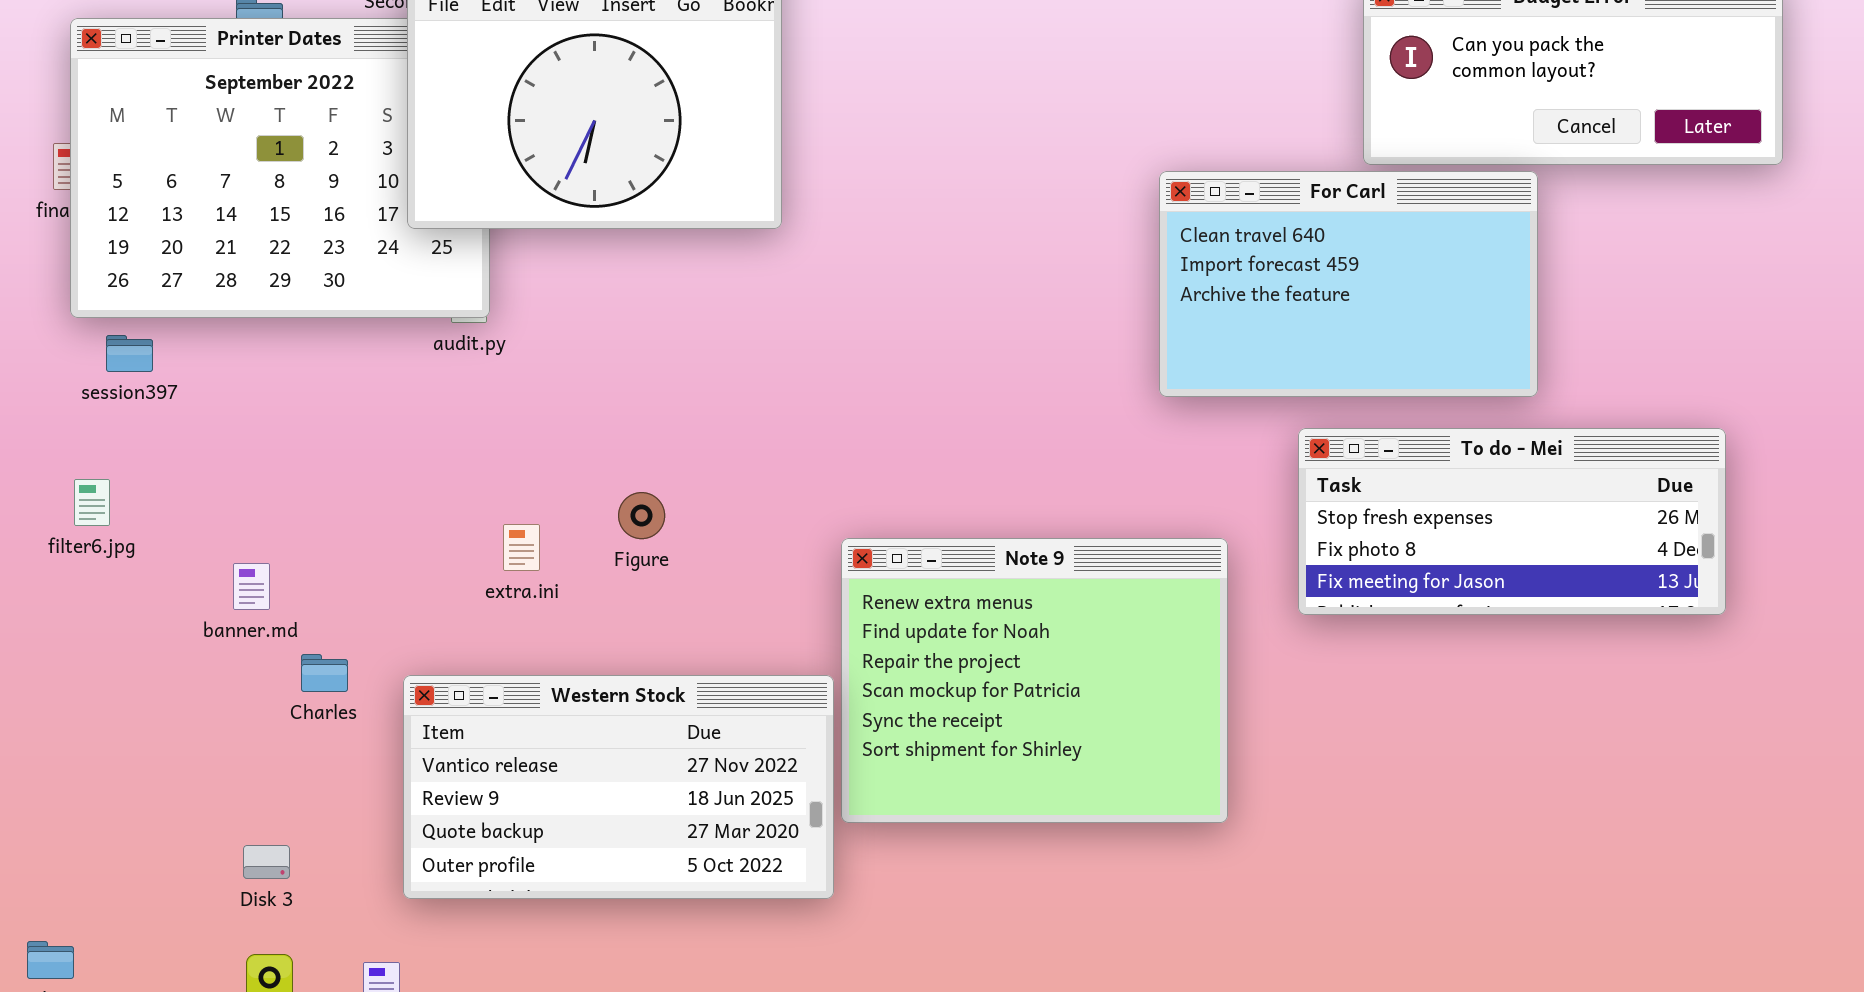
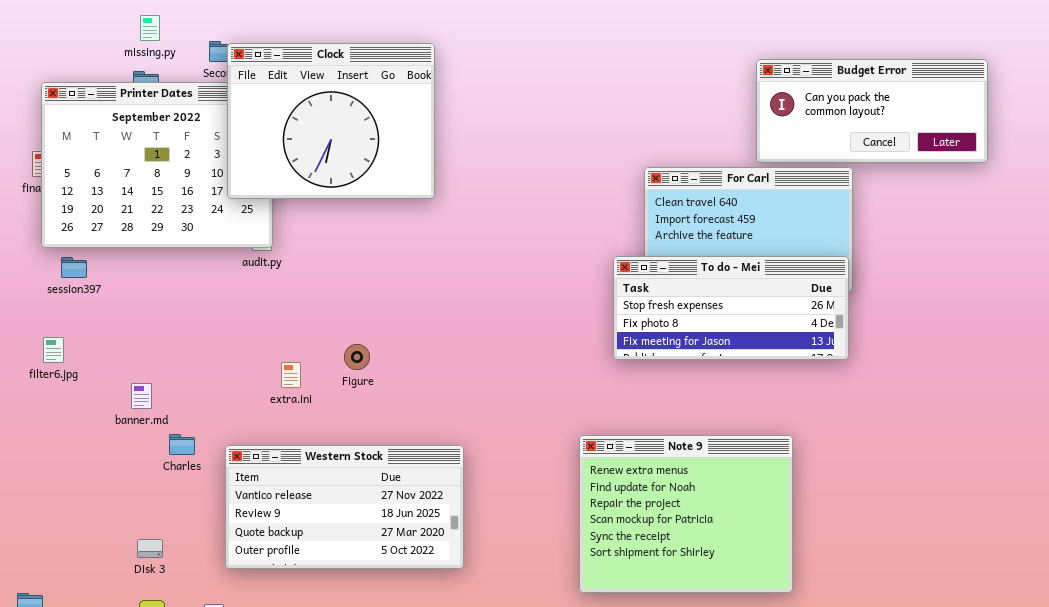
To do - Mei: [1298,428,1726,615] -> [613,256,849,360], moved
Note 9: [841,538,1228,823] -> [579,435,793,593], moved

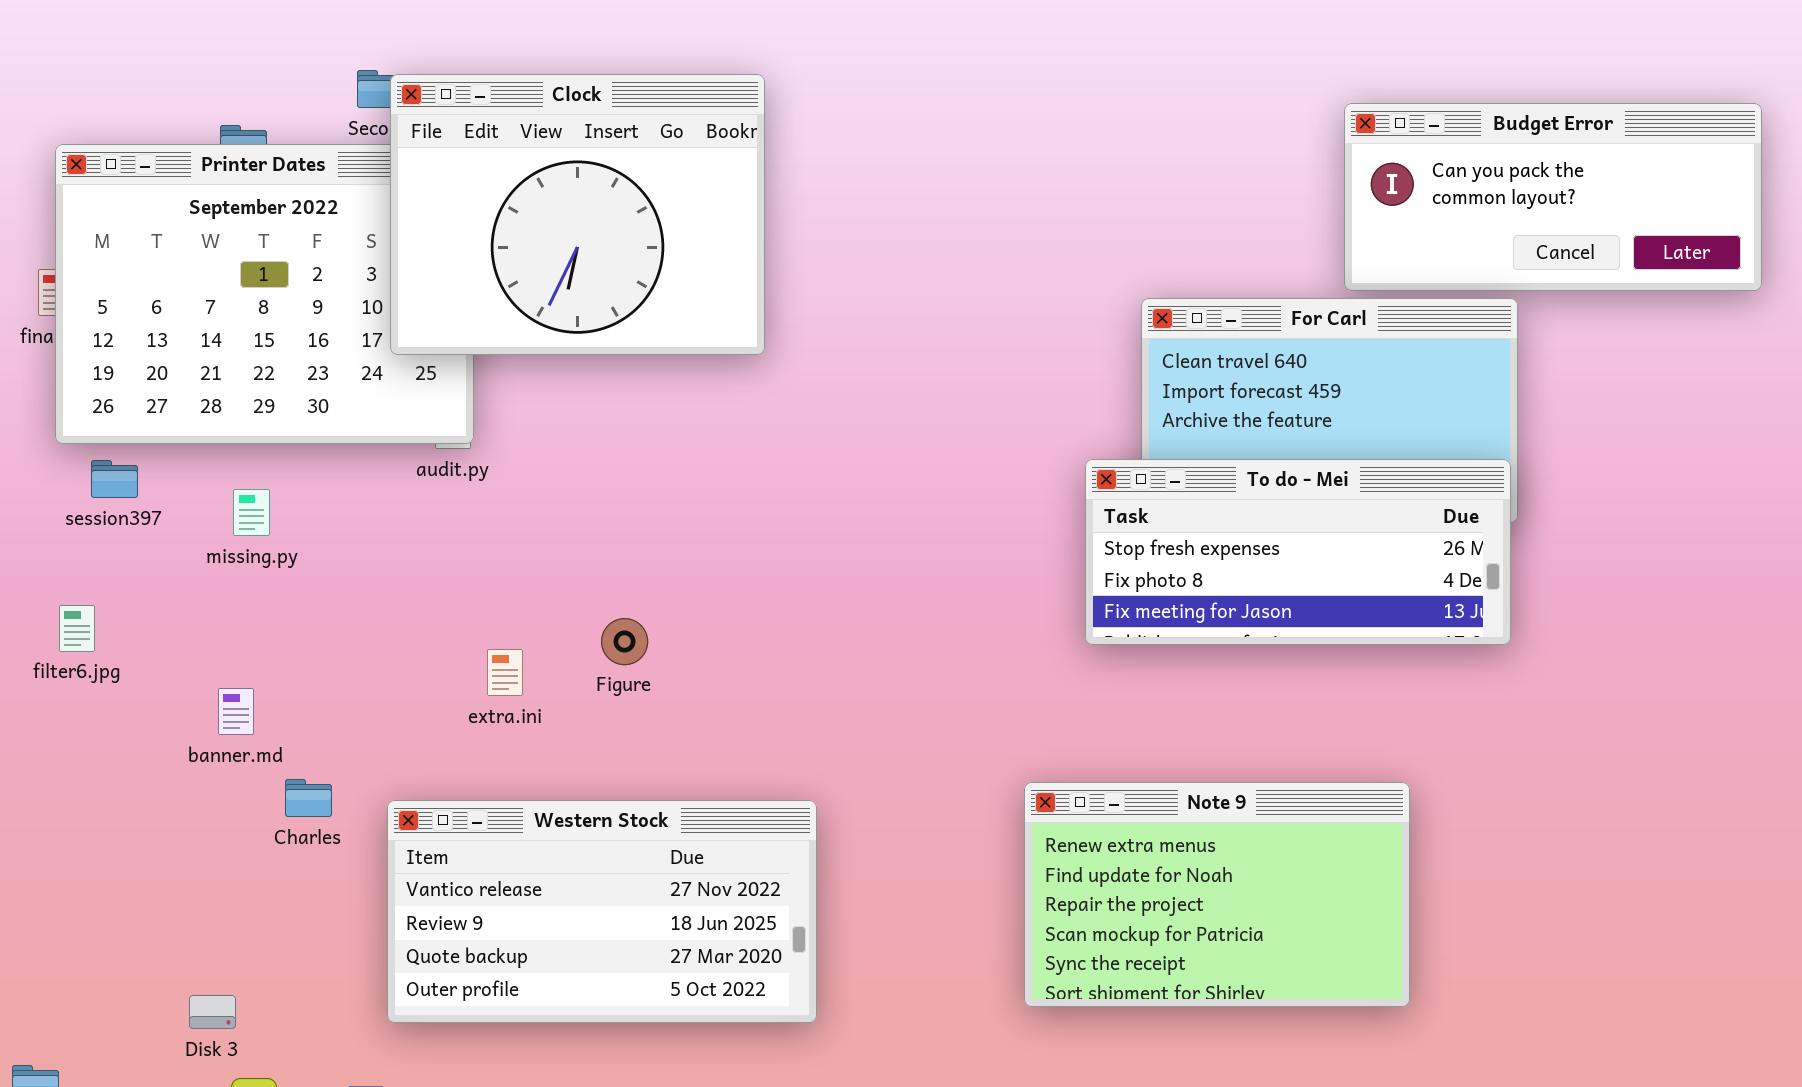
missing.py: [140,15,160,41] -> [233,489,270,536], moved
Note 9: [579,435,793,593] -> [1024,782,1410,1007], resized
Disk 3: [137,539,163,558] -> [189,995,236,1029], moved

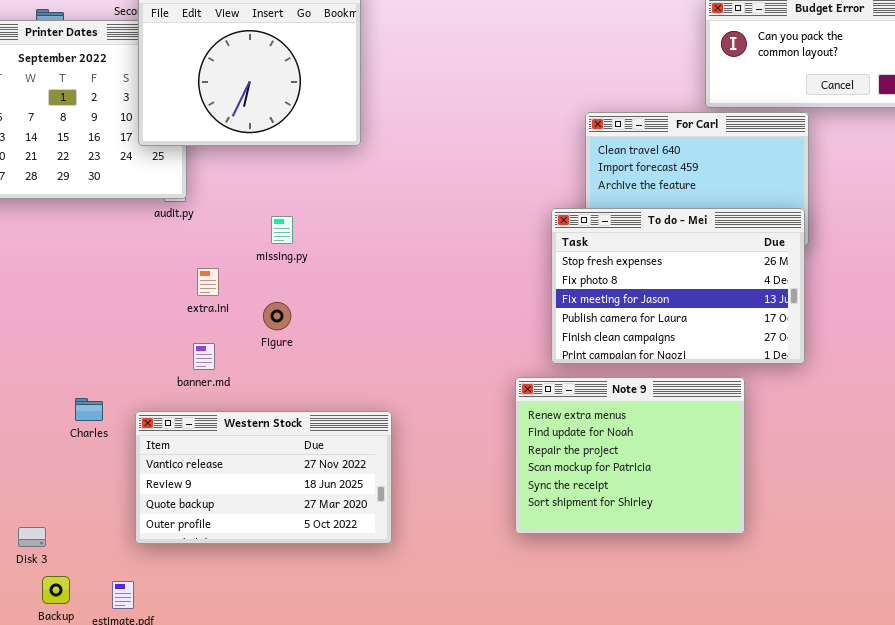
To do - Mei: [1085,459,1511,645] -> [551,208,805,364], resized
missing.py: [233,489,270,536] -> [271,216,293,244], moved
extra.ini: [487,649,523,696] -> [197,268,219,296], moved
banner.md: [218,688,254,735] -> [193,343,215,370], moved
Note 9: [1024,782,1410,1007] -> [515,377,745,534], resized

